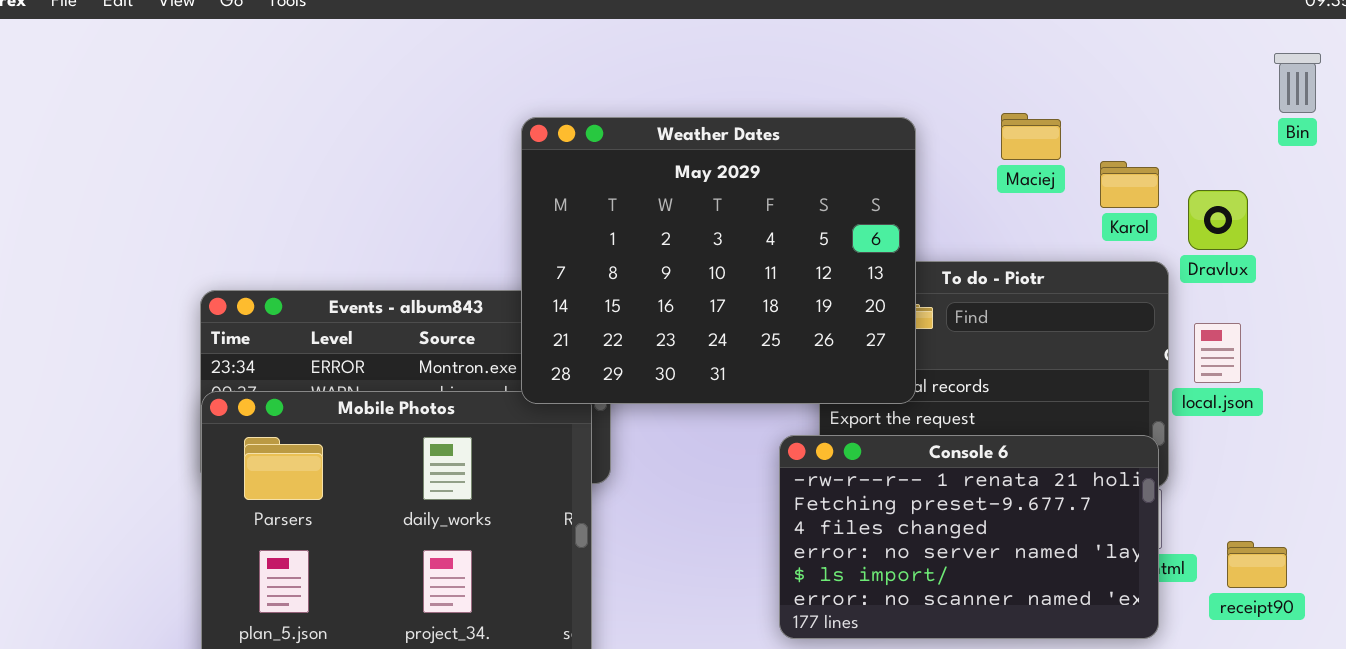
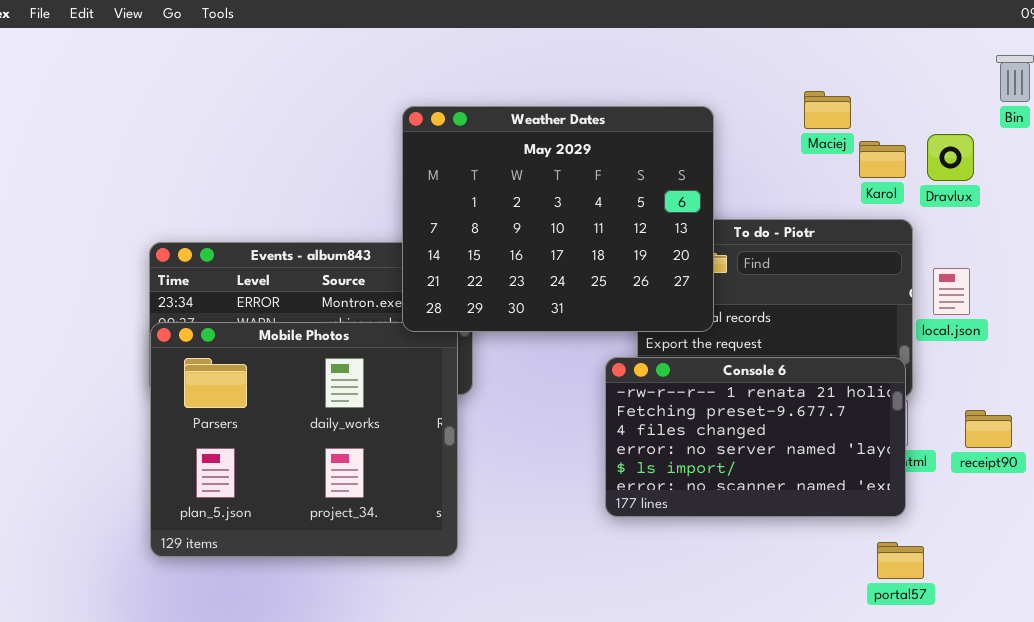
Maciej: [1001,113,1061,160] -> [804,91,851,129], moved
Dravlux: [1188,190,1248,250] -> [927,134,974,181], moved
receipt90: [1227,541,1287,588] -> [965,410,1012,448], moved

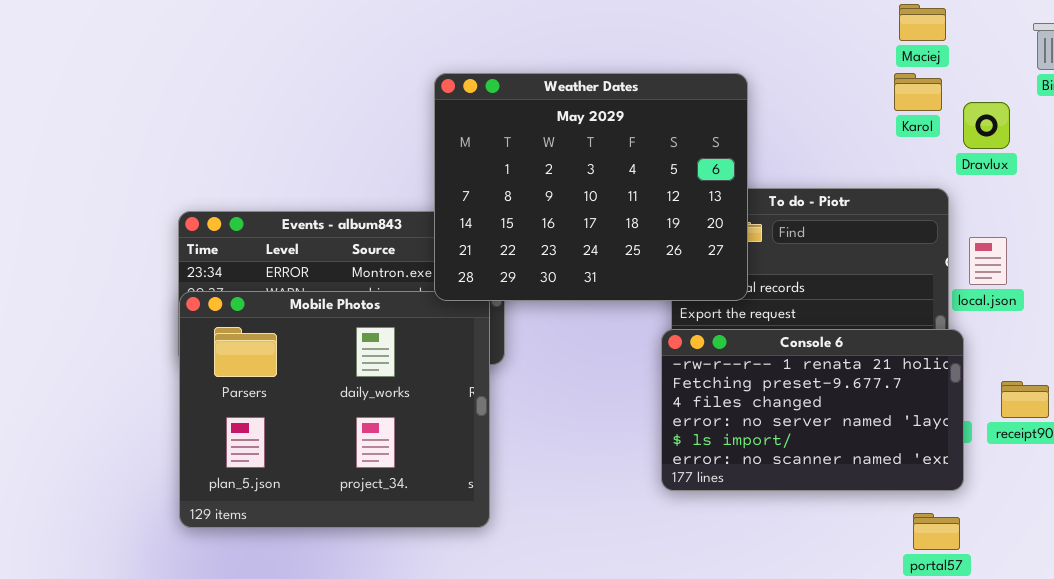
Maciej: [804,91,851,129] -> [899,4,946,41], moved
Karol: [859,141,906,178] -> [894,73,942,111], moved
Console 6: [605,357,906,517] -> [661,329,964,491], moved

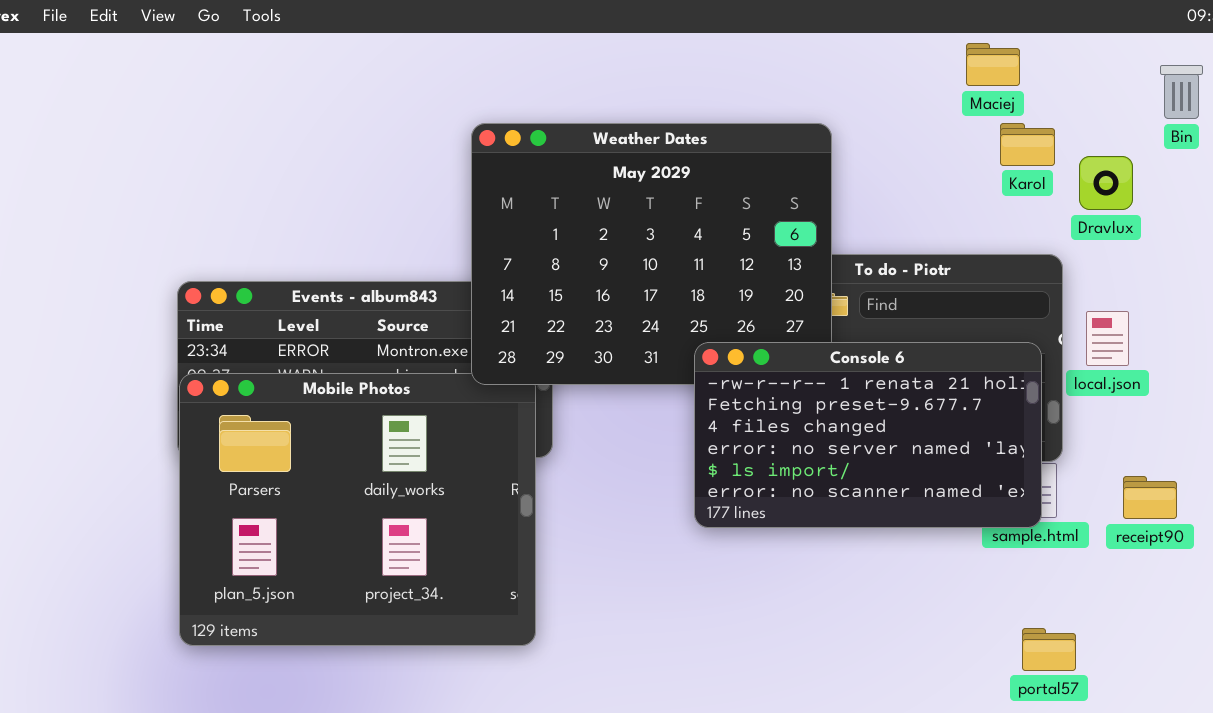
Maciej: [899,4,946,41] -> [966,43,1020,86], moved
Console 6: [661,329,964,491] -> [694,342,1042,528], moved

